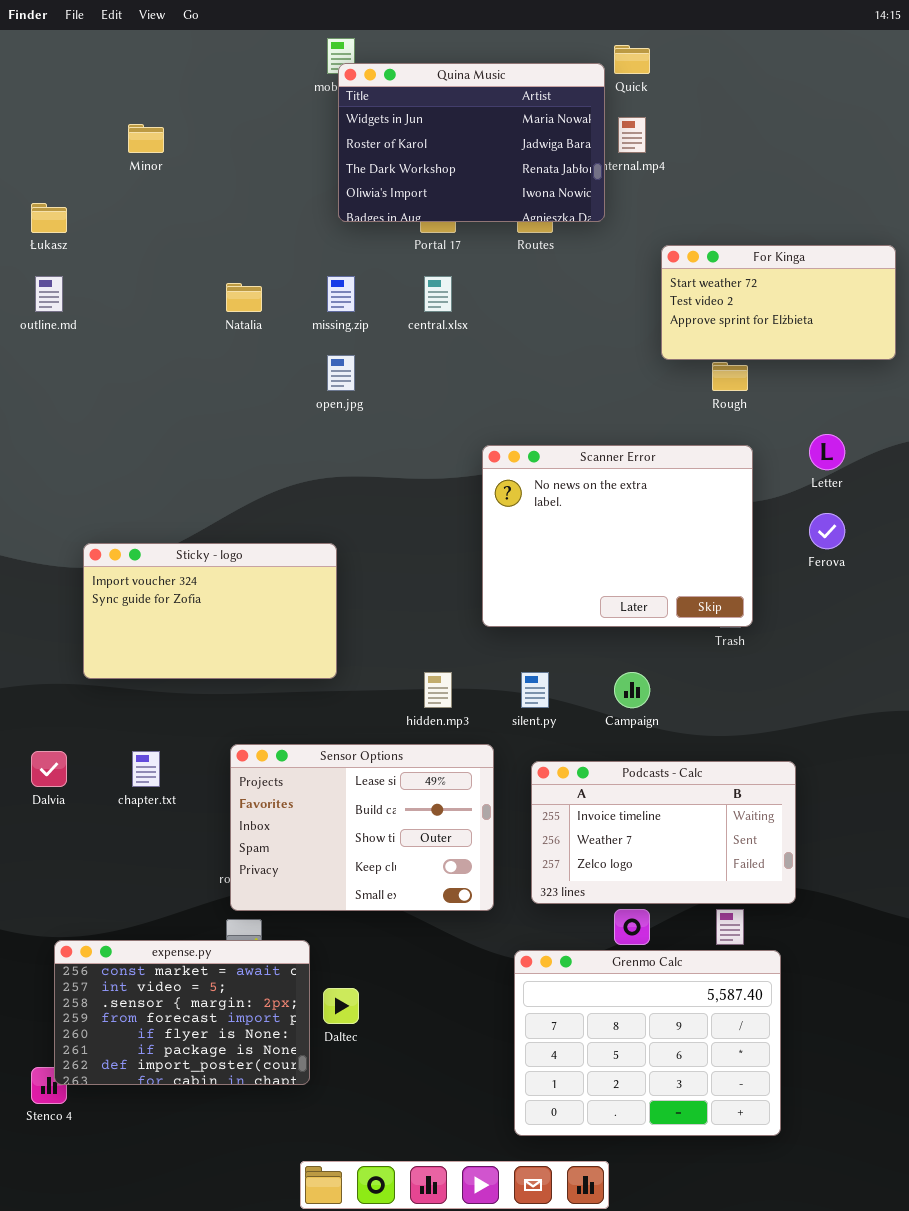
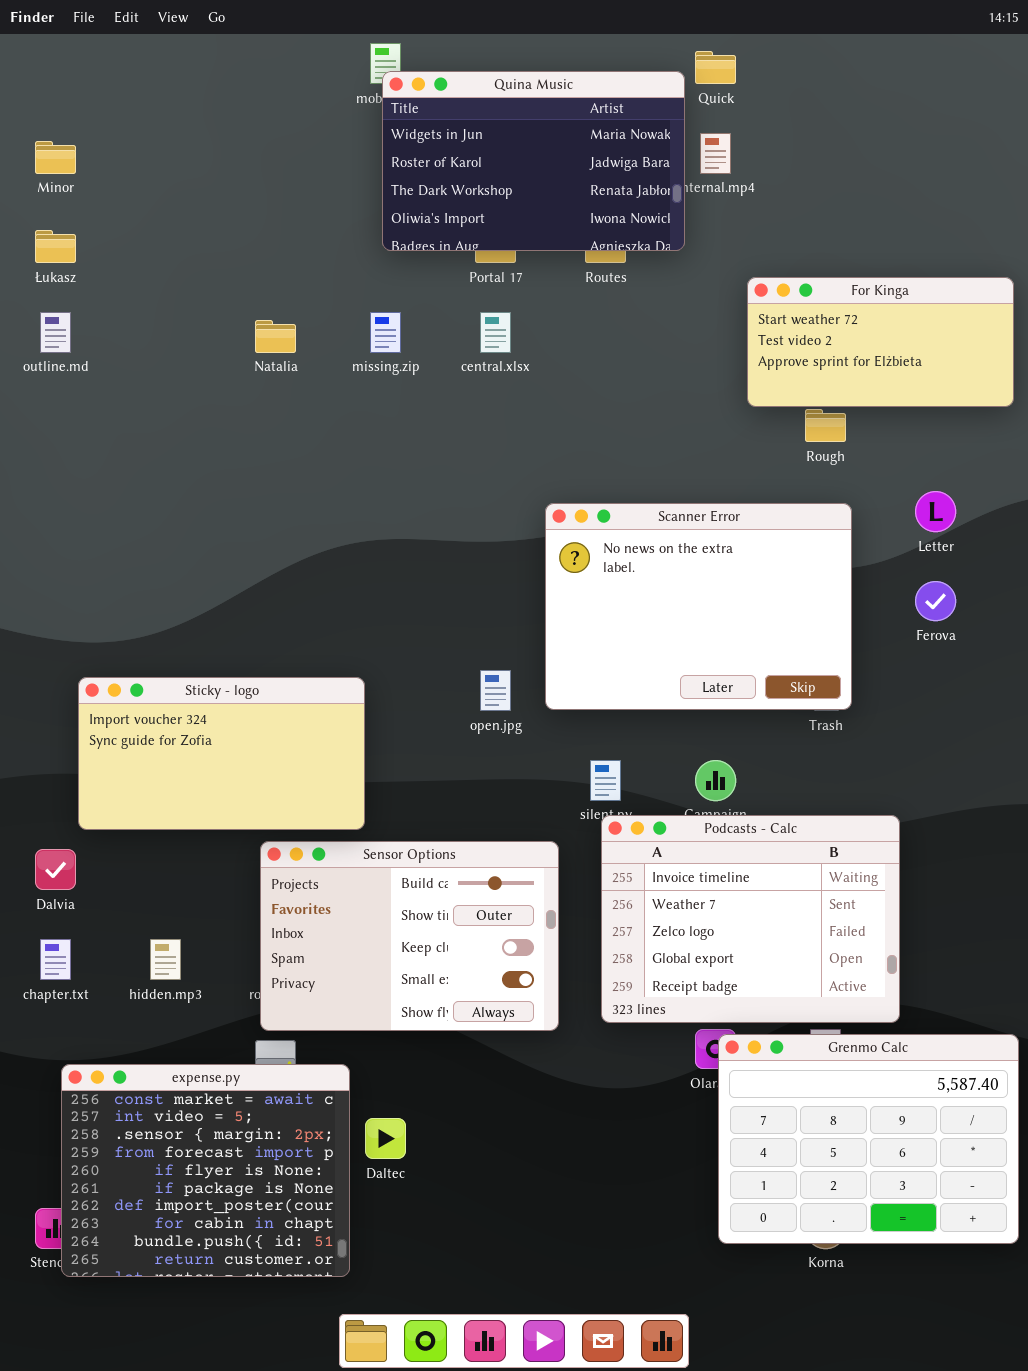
Minor: [128,124,164,153] -> [35,141,76,174], moved
open.jpg: [327,355,355,391] -> [480,670,511,711], moved
Sticky - logo: [83,543,337,679] -> [78,677,365,830], moved
hidden.mp3: [424,672,452,708] -> [150,939,181,980], moved
Sensor Options: [230,744,494,911] -> [260,841,559,1031], scrolled down 1 row
chapter.txt: [132,751,160,787] -> [40,939,71,980], moved
Podcasts - Calc: [531,761,796,904] -> [601,815,900,1023], resized
expense.py: [54,940,310,1085] -> [61,1064,350,1277], resized
Grenmo Calc: [514,950,781,1136] -> [718,1034,1019,1244], moved

